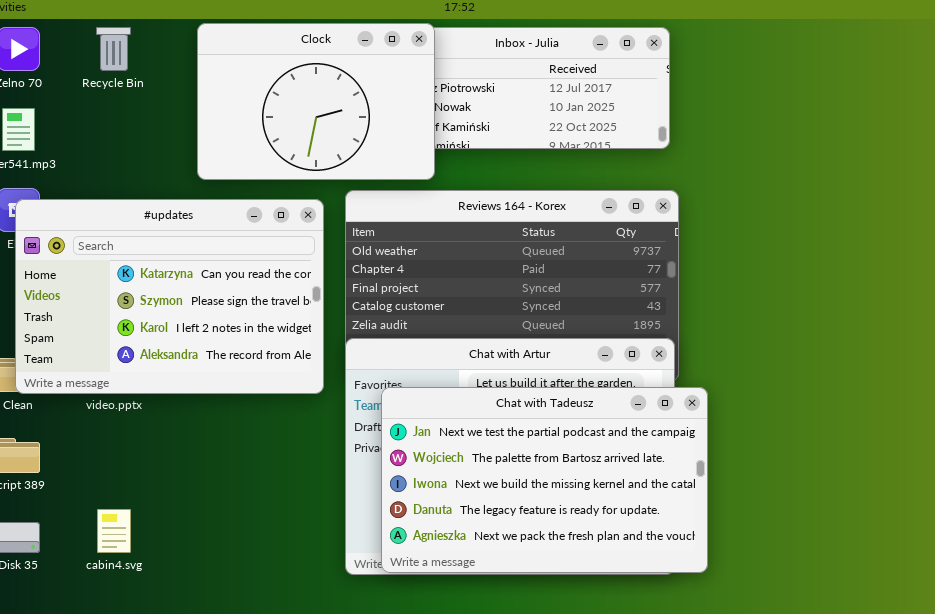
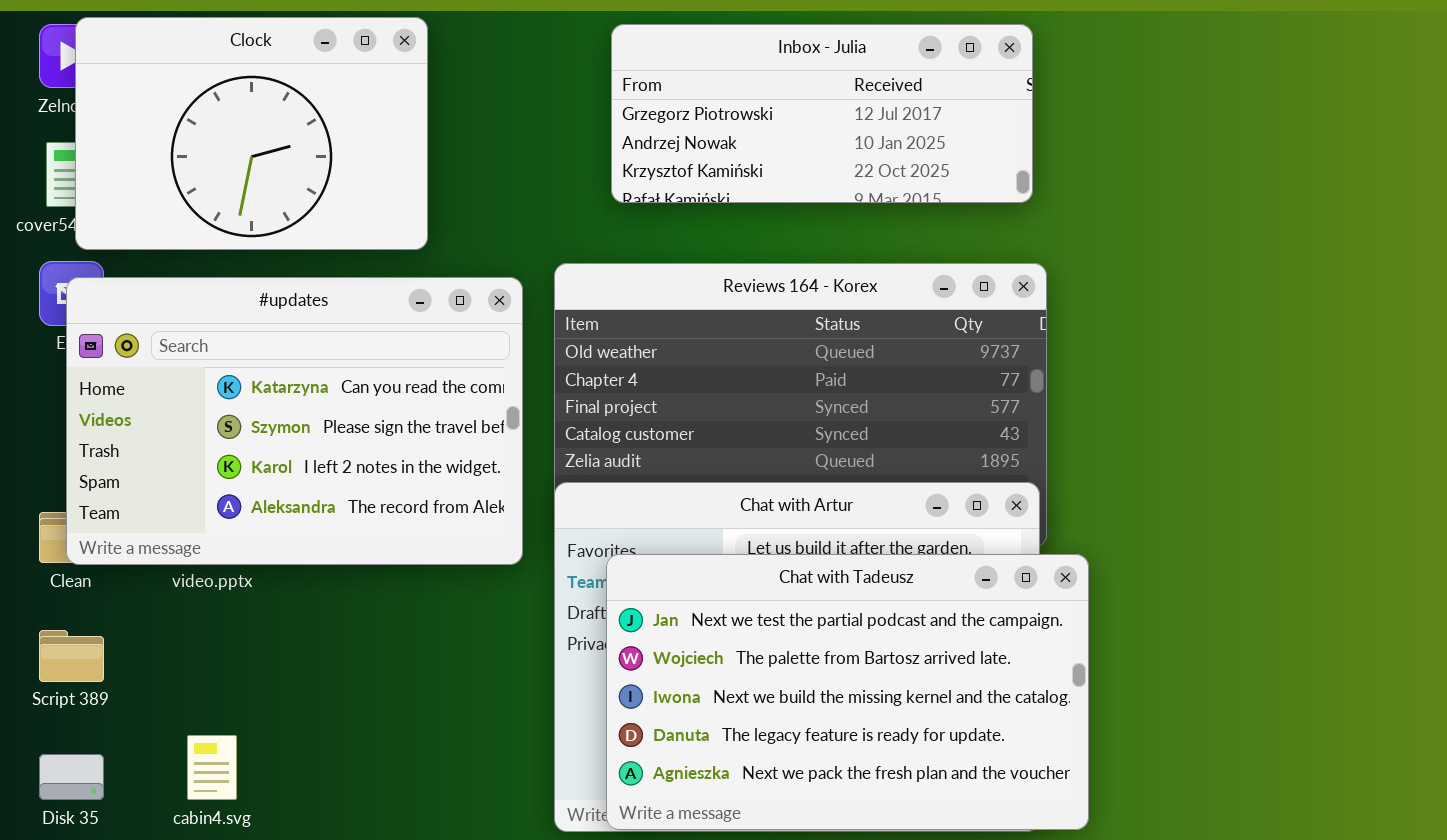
Clock: [197,23,435,180] -> [75,17,428,250], moved

